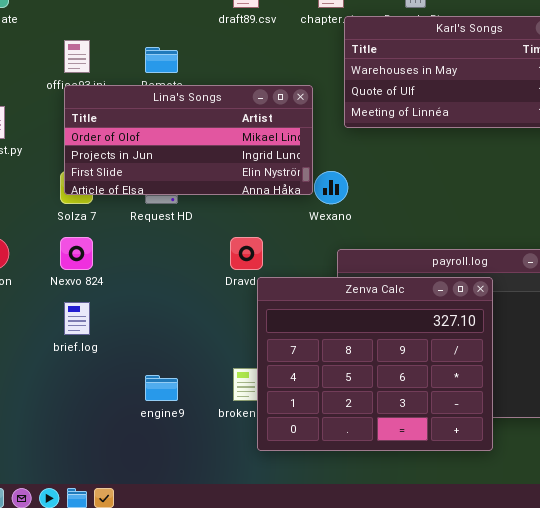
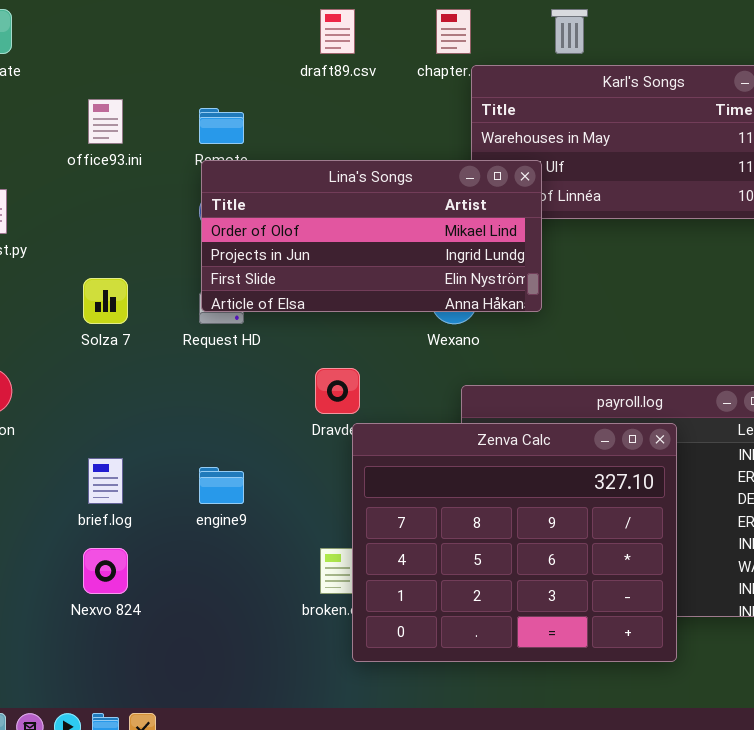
Lina's Songs: [64,85,313,195] -> [201,160,542,312], moved
Nexvo 824: [60,237,93,270] -> [83,548,128,594], moved
engine9: [145,375,178,401] -> [199,467,244,504], moved

